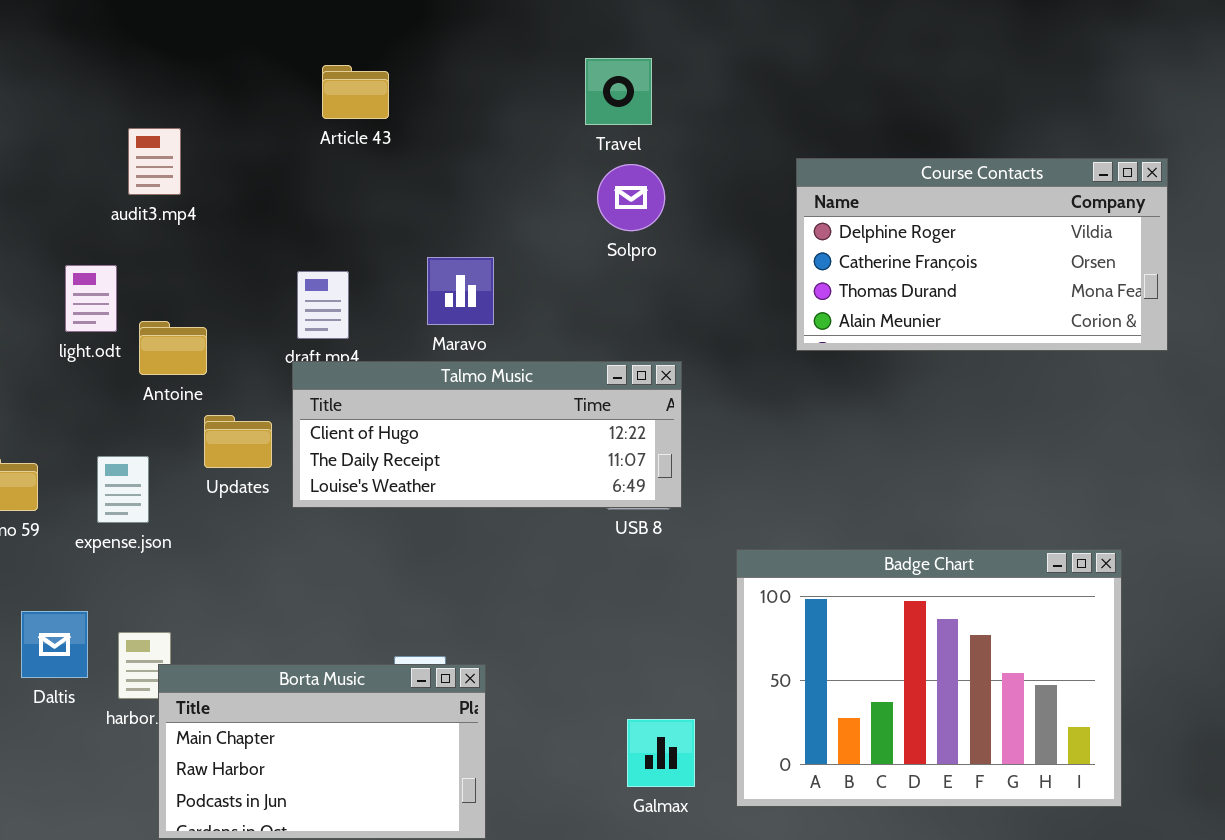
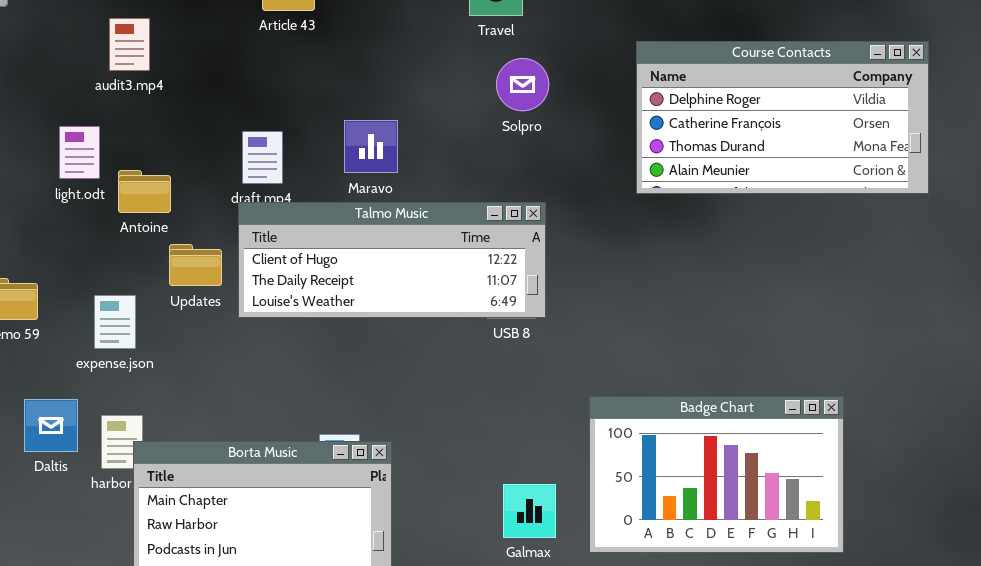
Solpro: [597,164,665,231] -> [496,58,549,111], moved
expense.json: [97,456,149,523] -> [94,295,136,349], moved
Badge Chart: [736,549,1122,807] -> [589,396,844,553], resized

